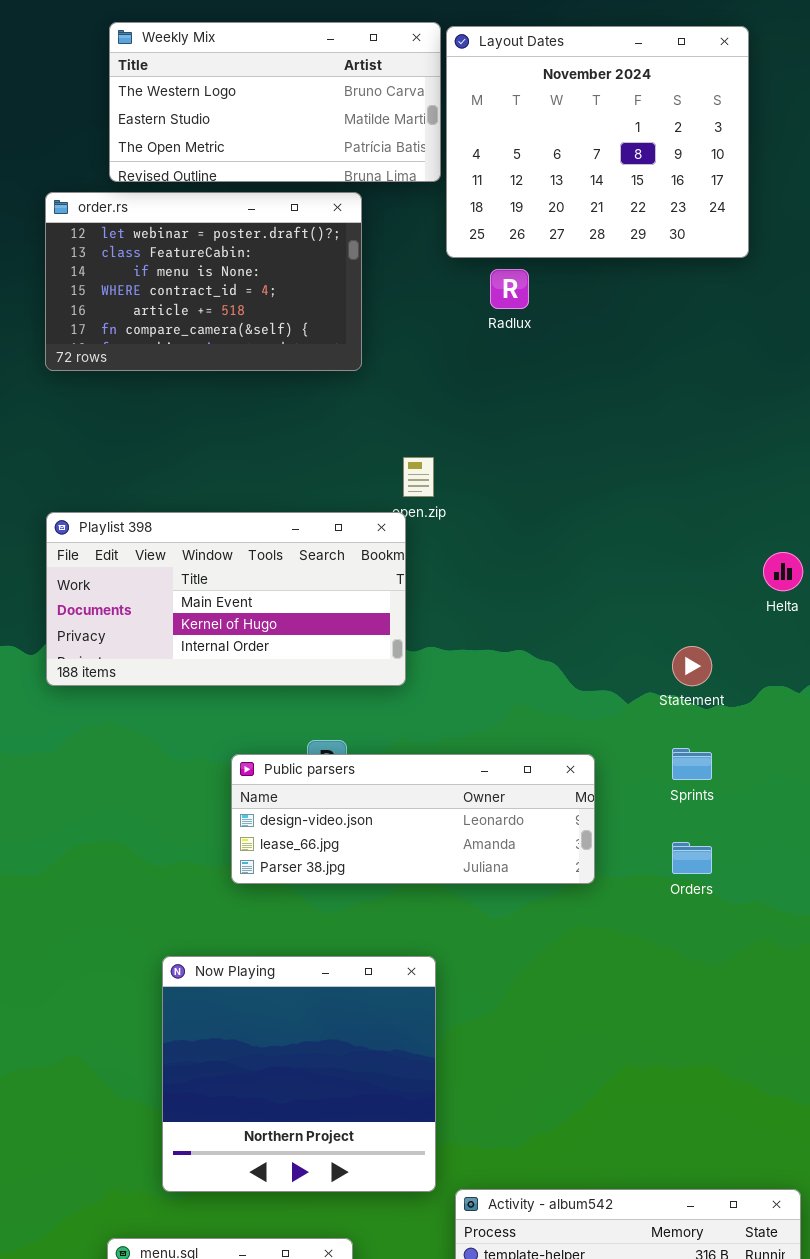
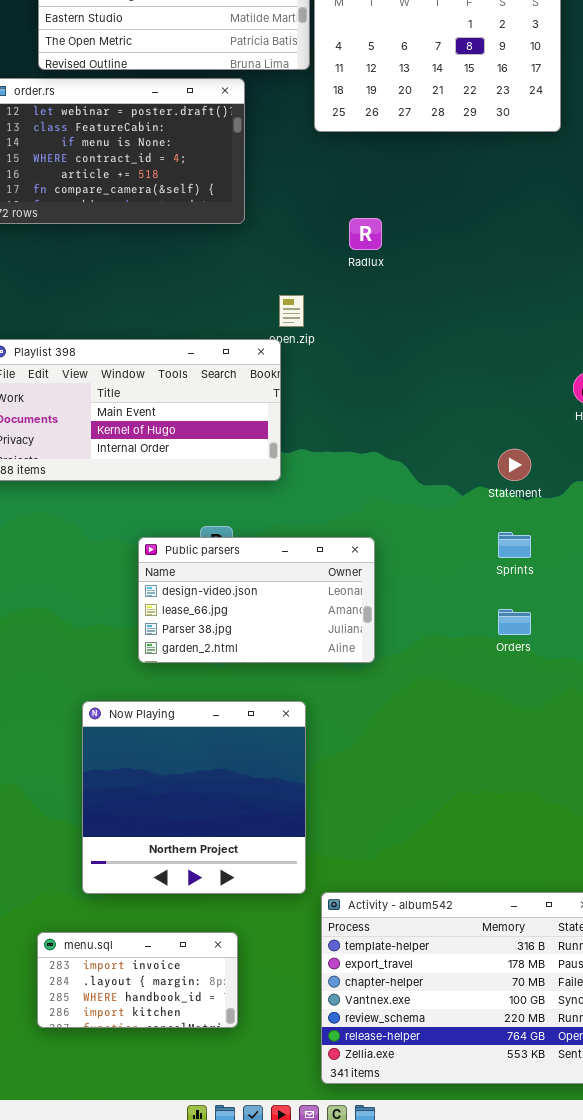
Radlux: [490,269,529,309] -> [349,218,382,250], moved
Public parsers: [231,754,595,884] -> [138,537,375,663], resized

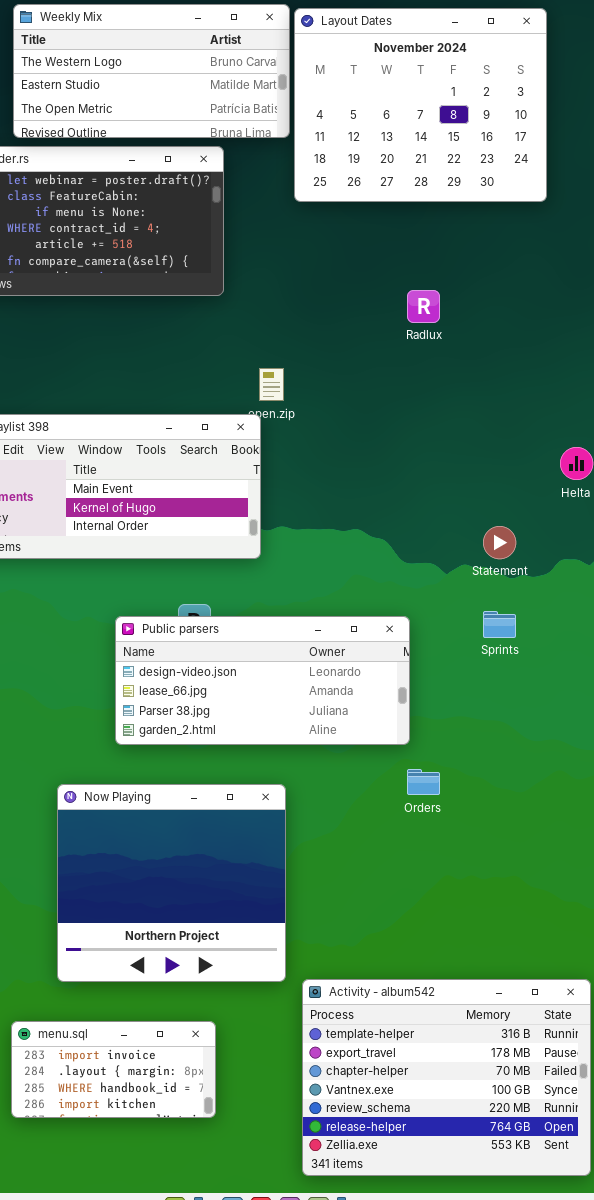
Radlux: [349,218,382,250] -> [407,290,440,323], moved
Public parsers: [138,537,375,663] -> [115,616,410,745], resized
Orders: [498,609,531,635] -> [407,769,440,795], moved

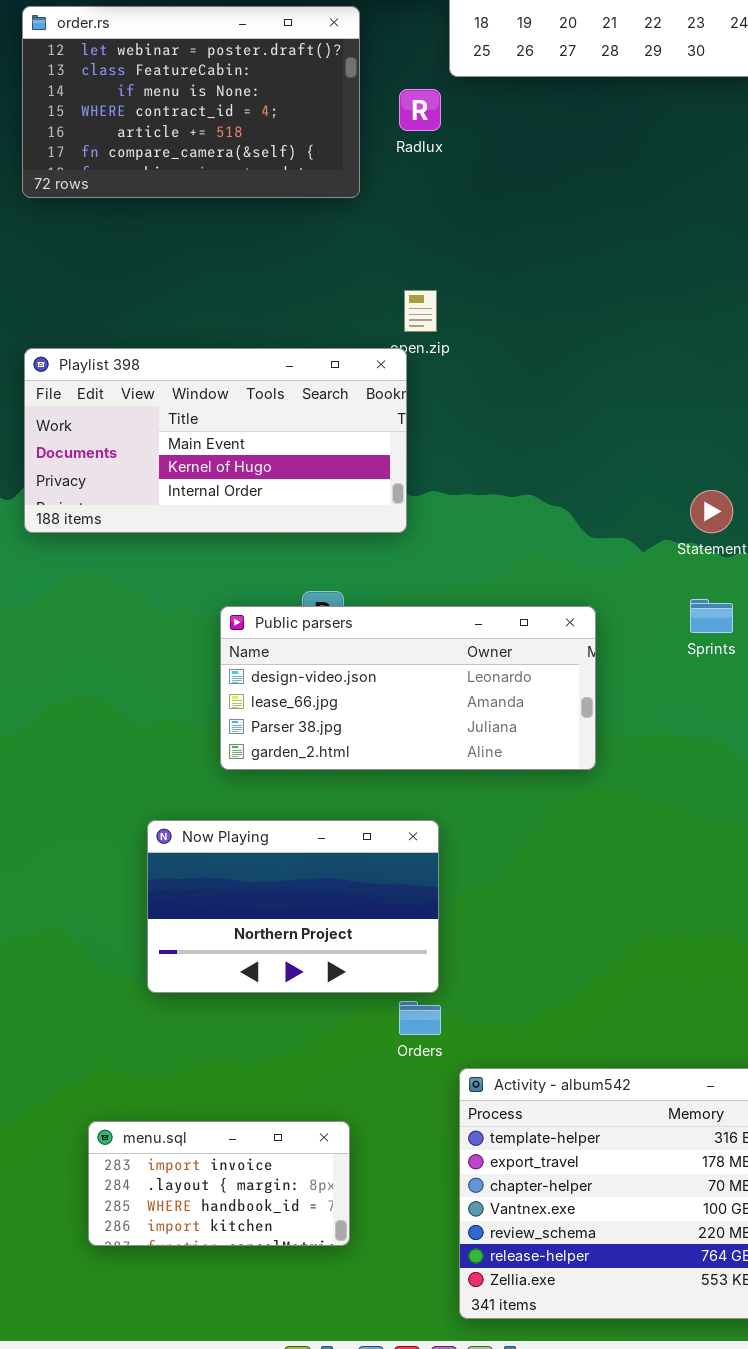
Radlux: [407,290,440,323] -> [399,89,441,131], moved
Orders: [407,769,440,795] -> [399,1001,441,1035], moved
Now Playing: [57,784,286,982] -> [147,820,439,993], resized

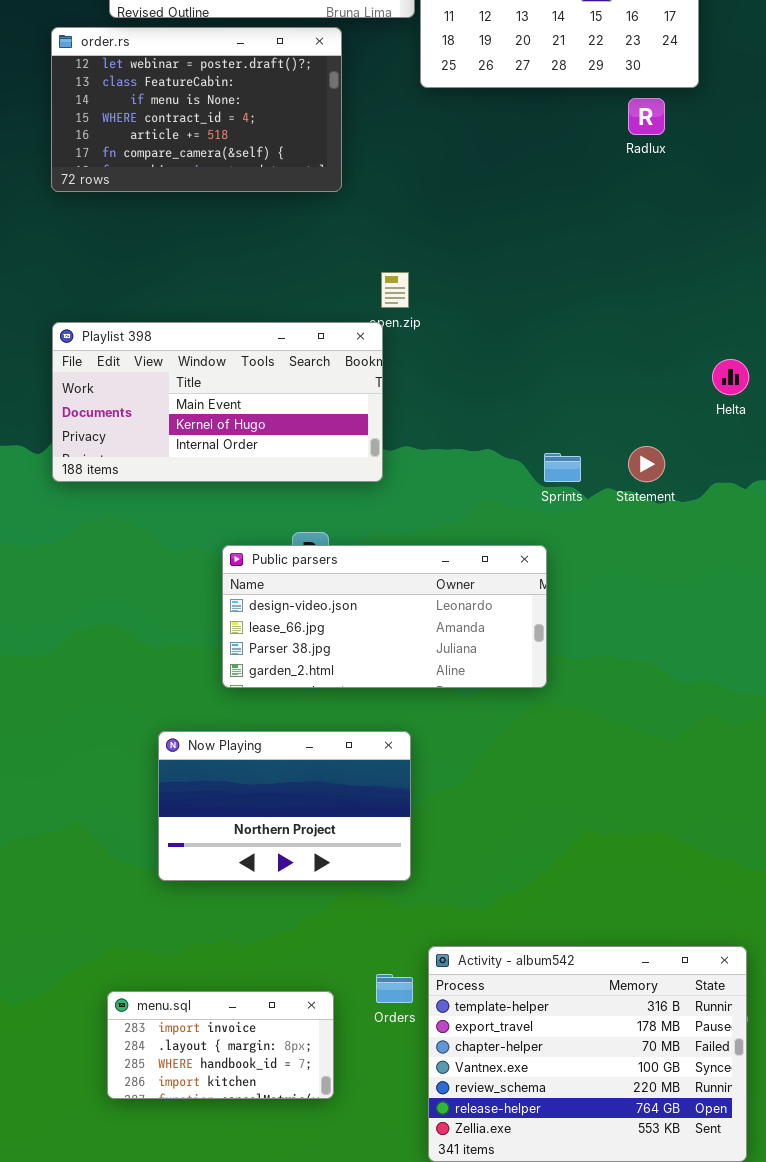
Radlux: [399,89,441,131] -> [628,98,665,135], moved
Sprints: [690,599,733,633] -> [544,453,581,482], moved
Orders: [399,1001,441,1035] -> [376,974,413,1003], moved

